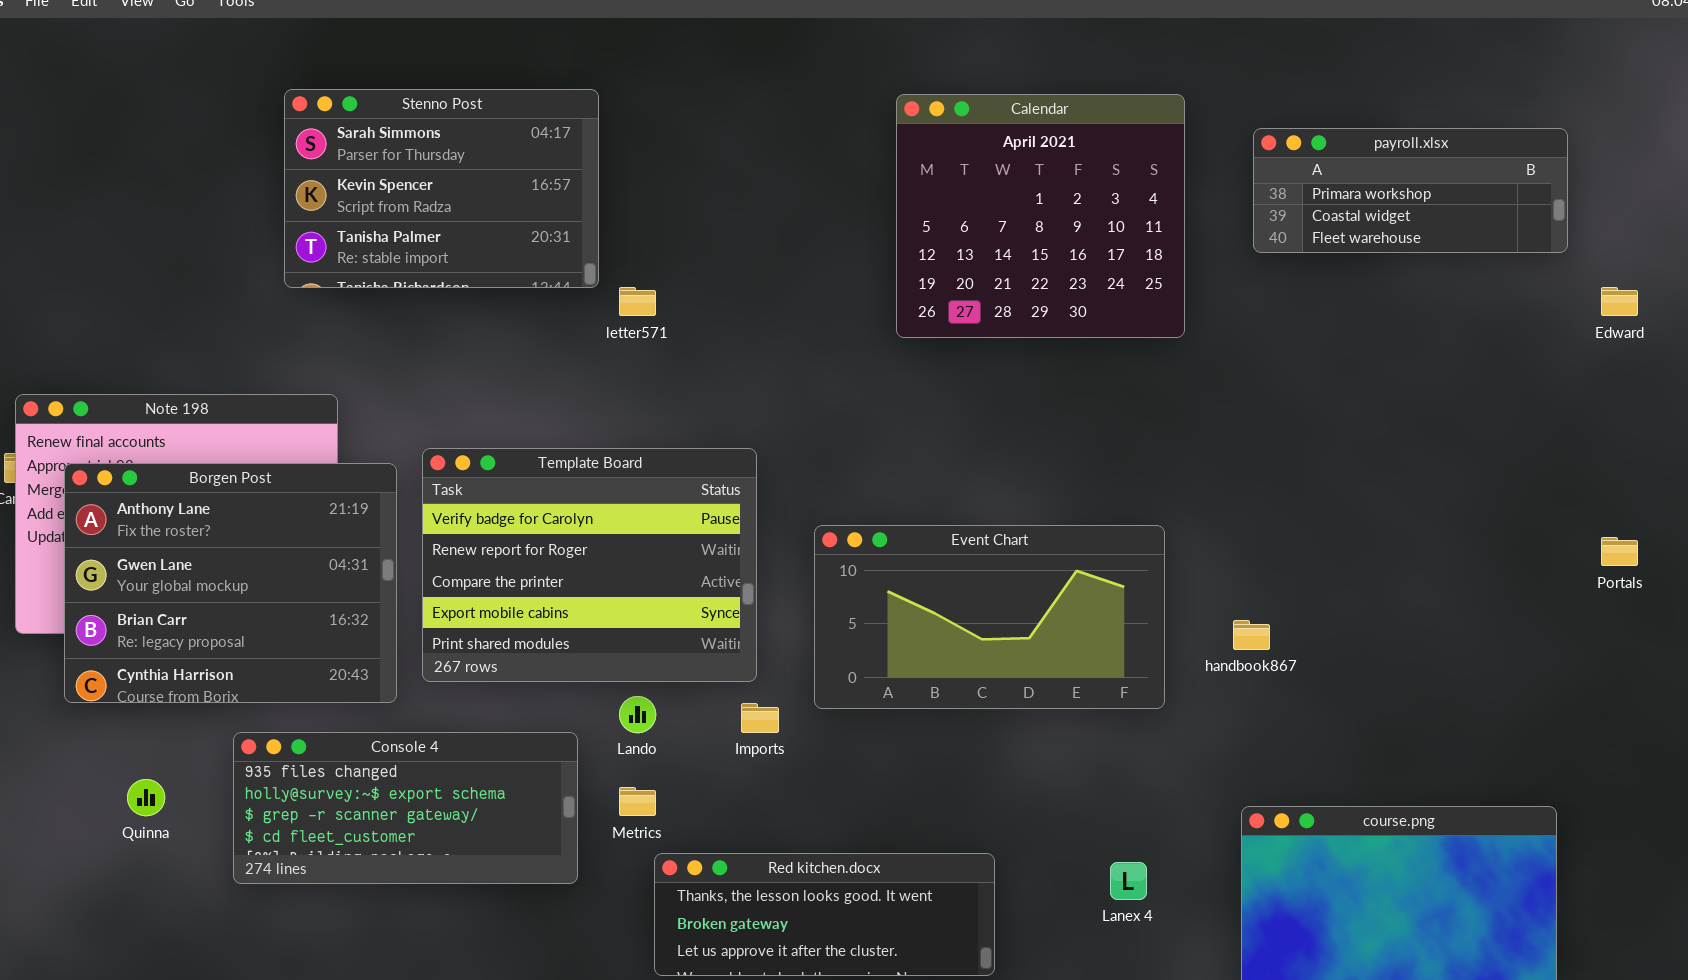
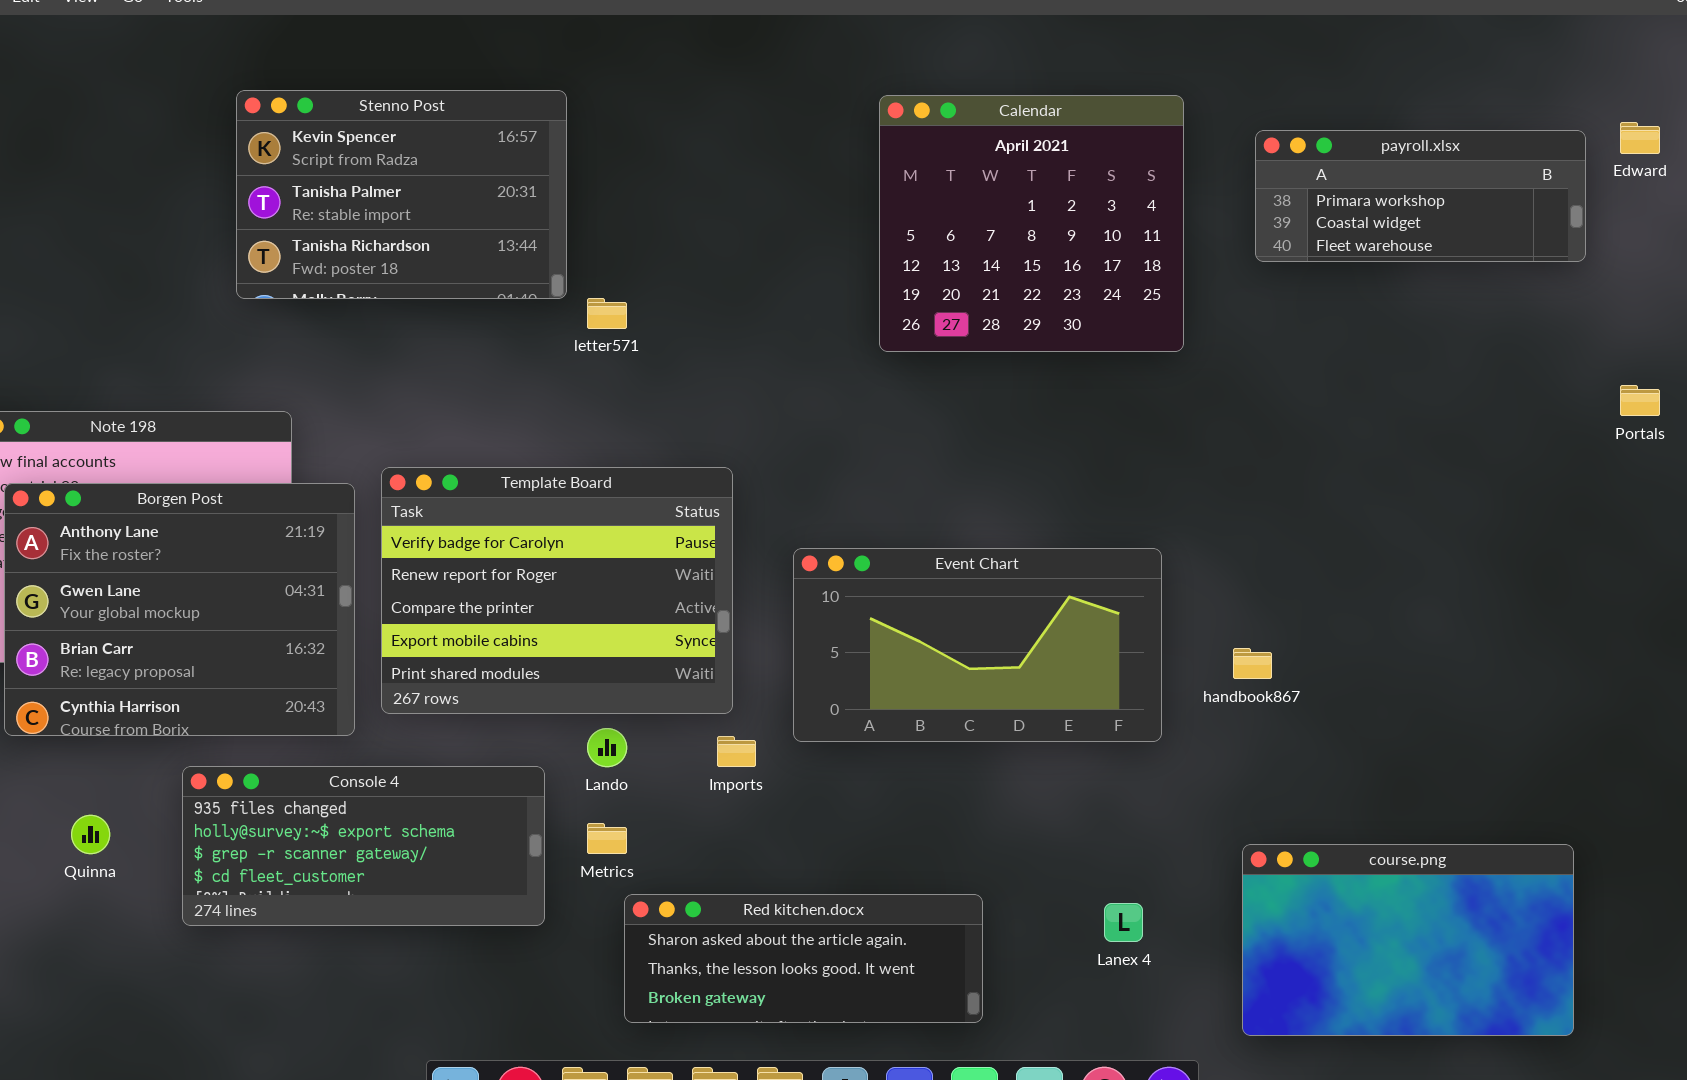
Stenno Post: [284,89,599,288] -> [236,90,567,299], scrolled down 1 row
Edward: [1601,287,1638,316] -> [1620,122,1660,154], moved
Portals: [1601,537,1638,566] -> [1620,385,1660,416], moved
Red kitchen.docx: [654,853,995,976] -> [624,894,983,1023], scrolled up 1 row

